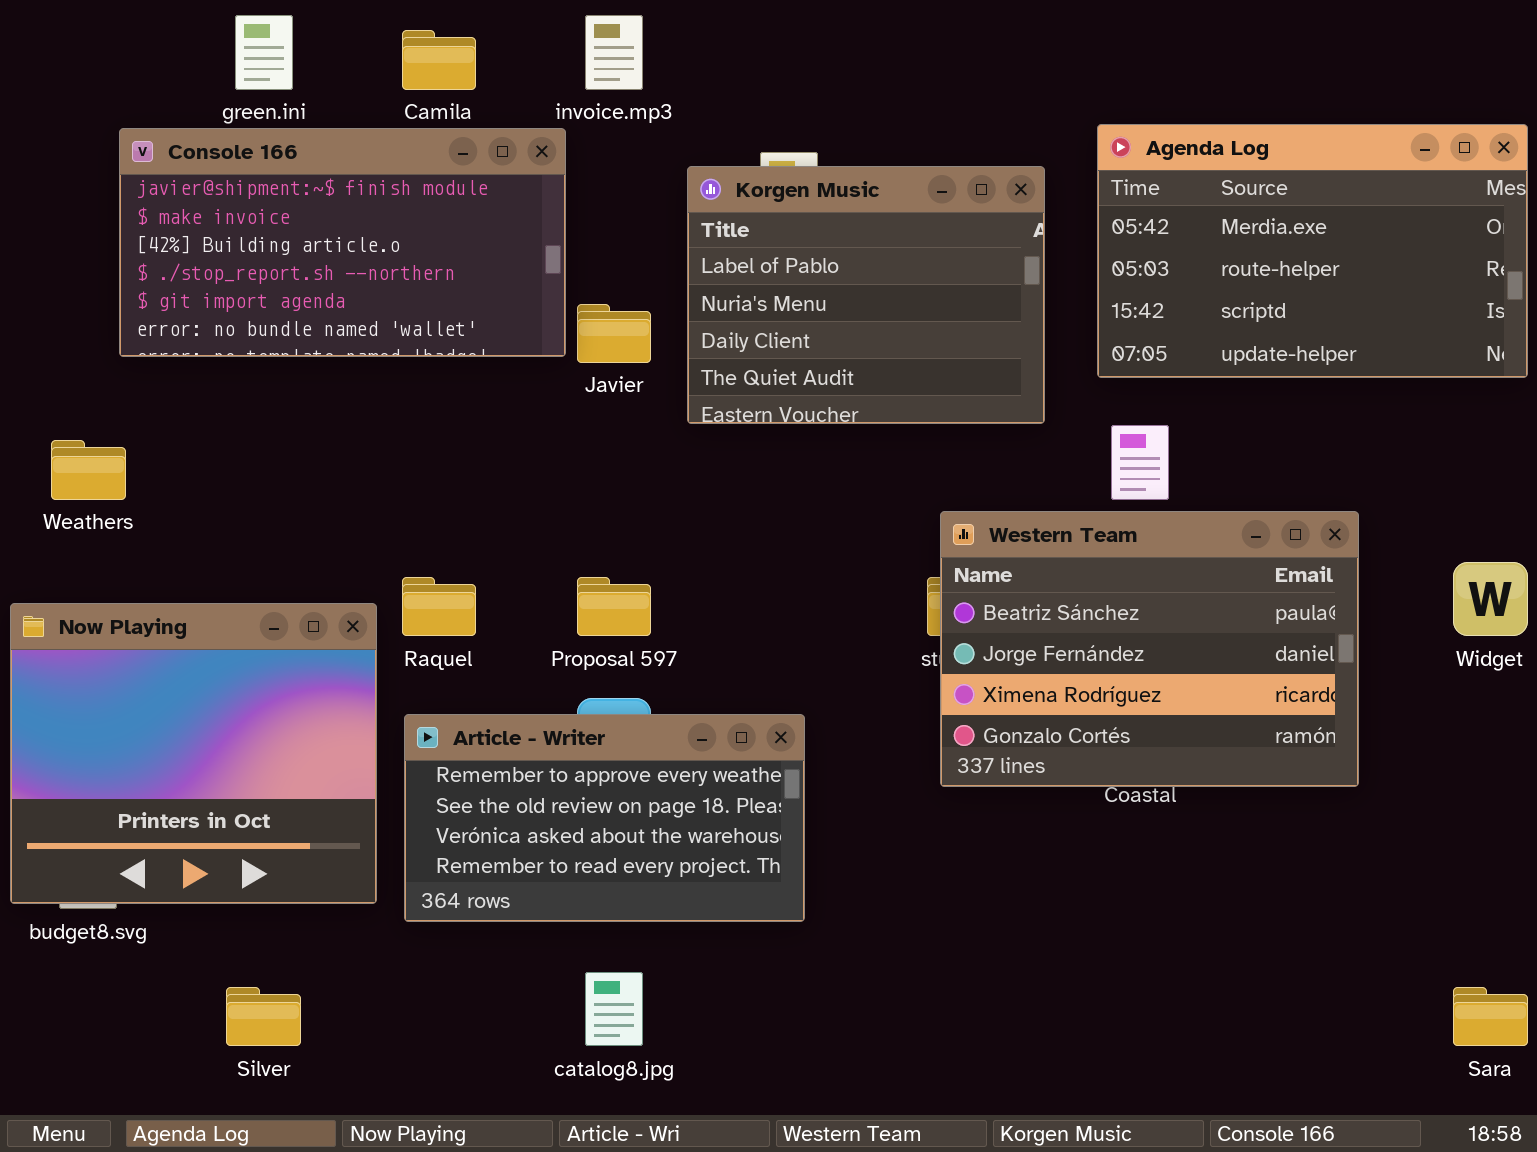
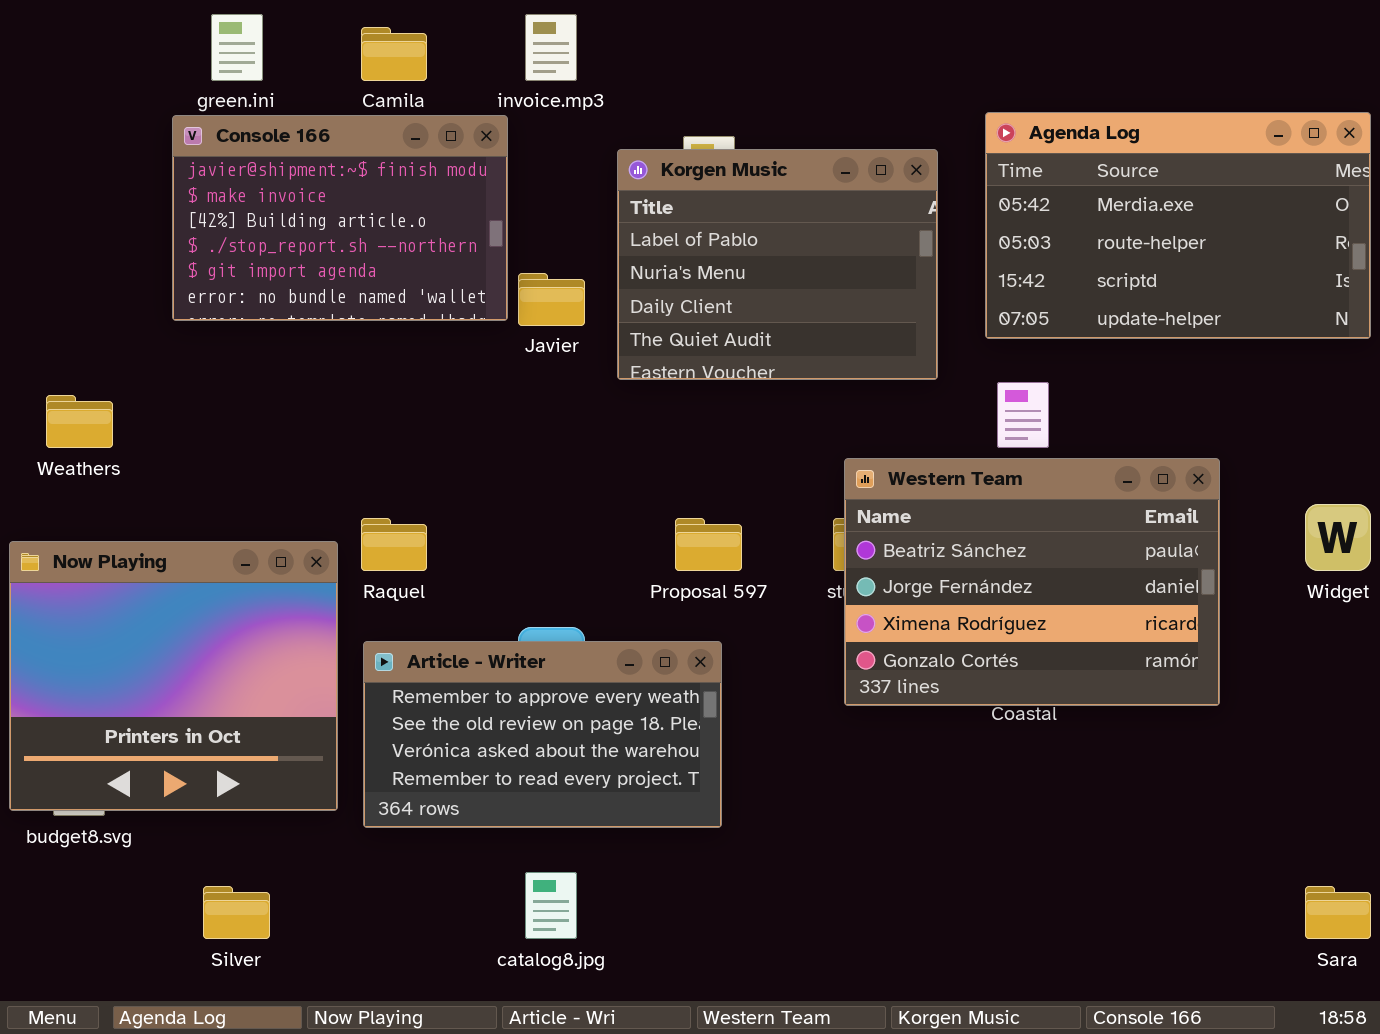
Console 166: [119,128,566,357] -> [172,115,508,321], resized
Proposal 597: [577,577,651,636] -> [675,518,742,571], moved

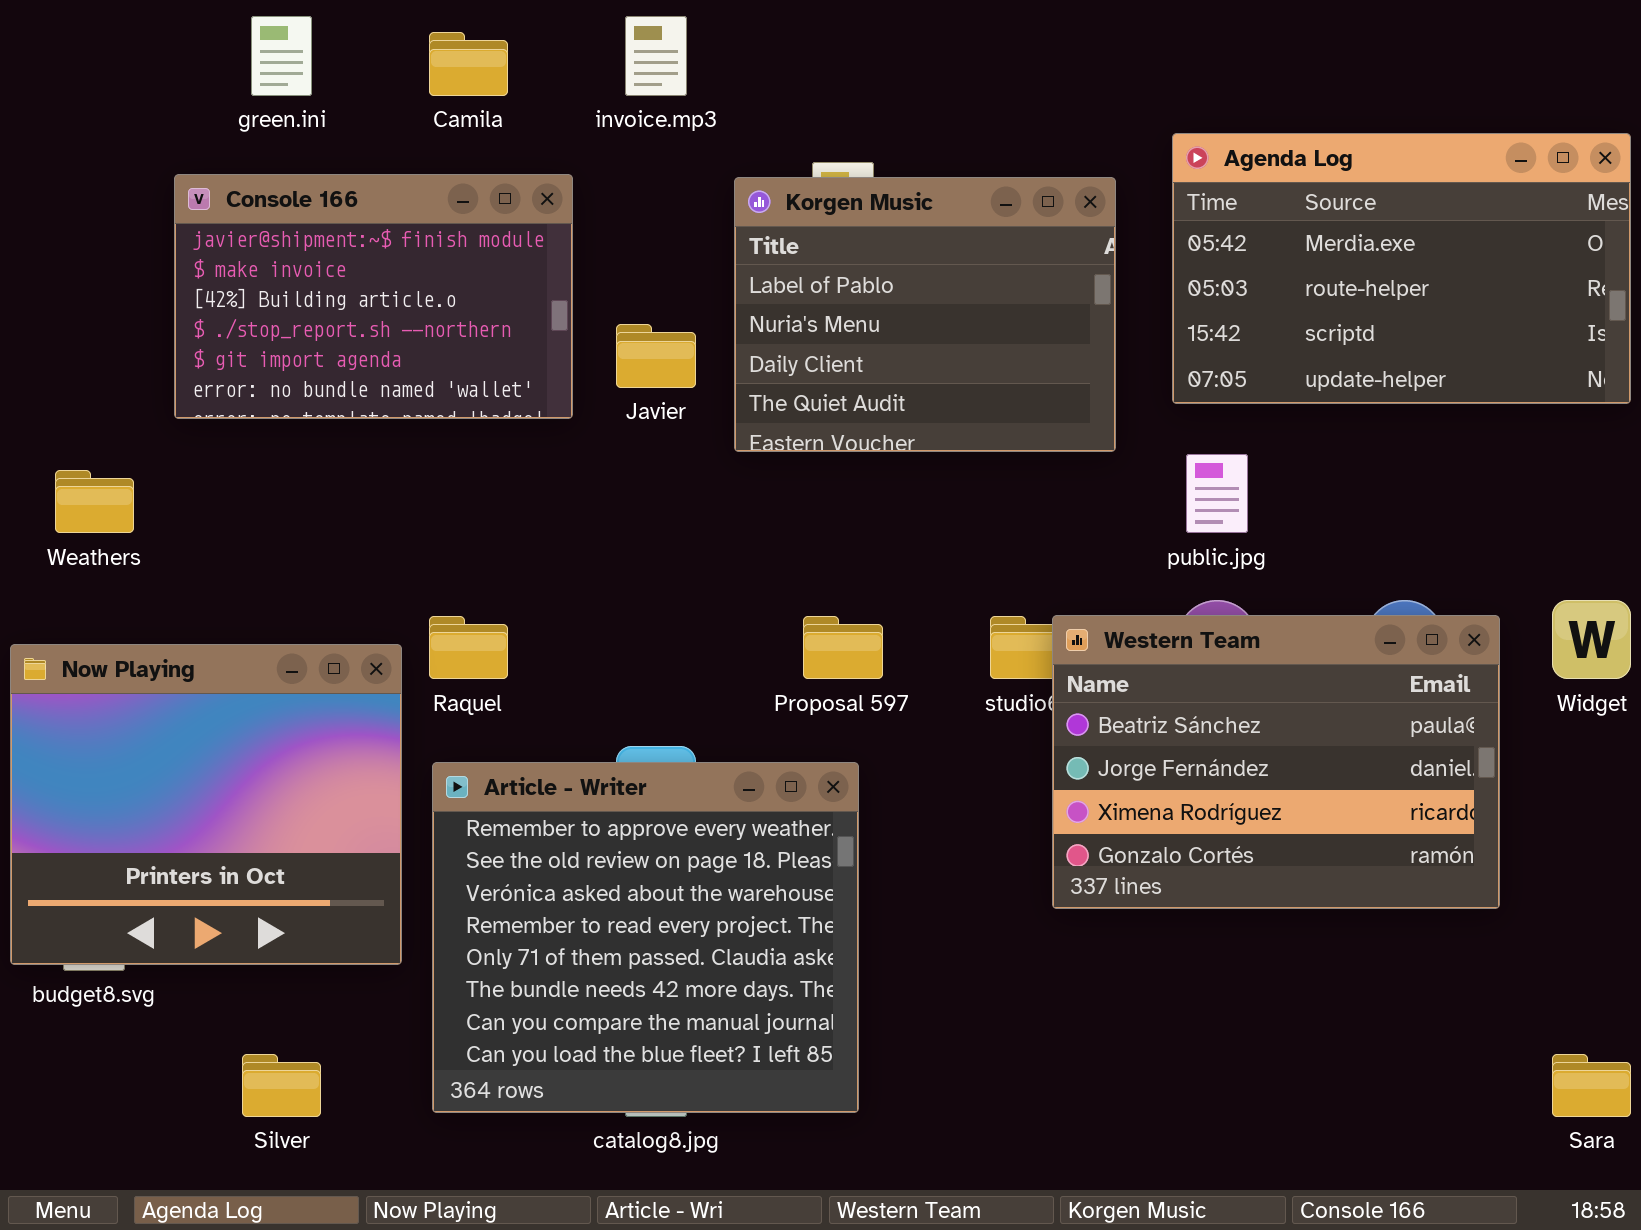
Console 166: [172,115,508,321] -> [174,174,573,419], moved
Western Team: [844,458,1220,706] -> [1052,615,1500,909], moved
Article - Writer: [363,641,722,828] -> [432,762,859,1113], resized

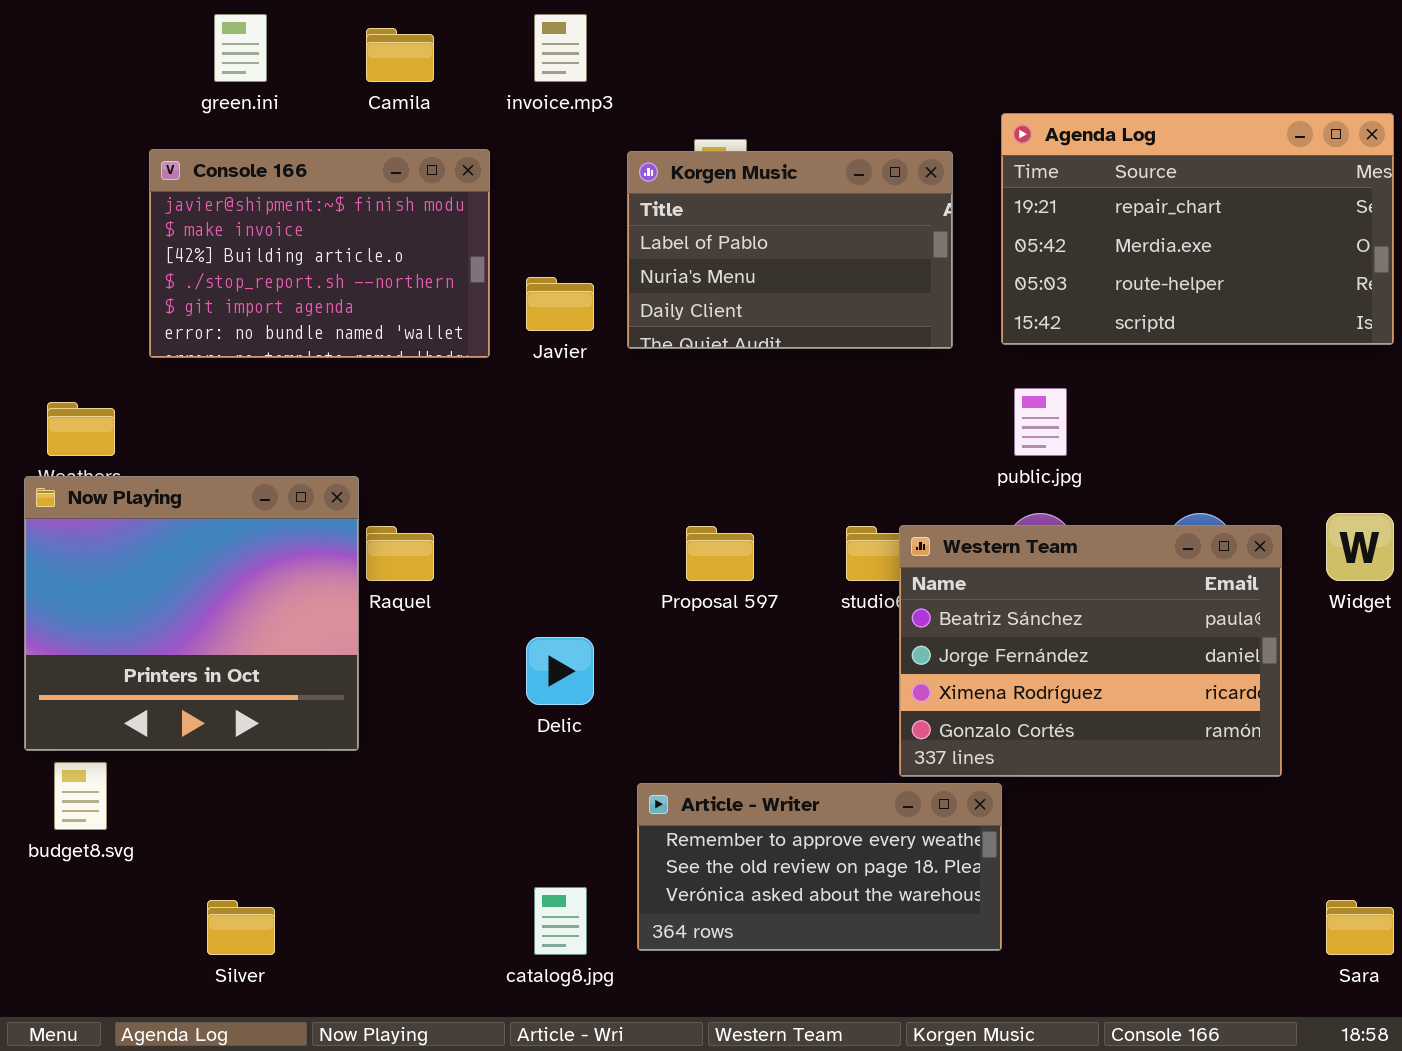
Agenda Log: [1172,133,1631,404] -> [1001,113,1394,345], scrolled up 1 row
Korgen Music: [734,177,1116,452] -> [627,151,953,349], resized
Now Playing: [10,644,402,965] -> [24,476,359,751], moved
Article - Writer: [432,762,859,1113] -> [637,783,1002,951], moved, resized

